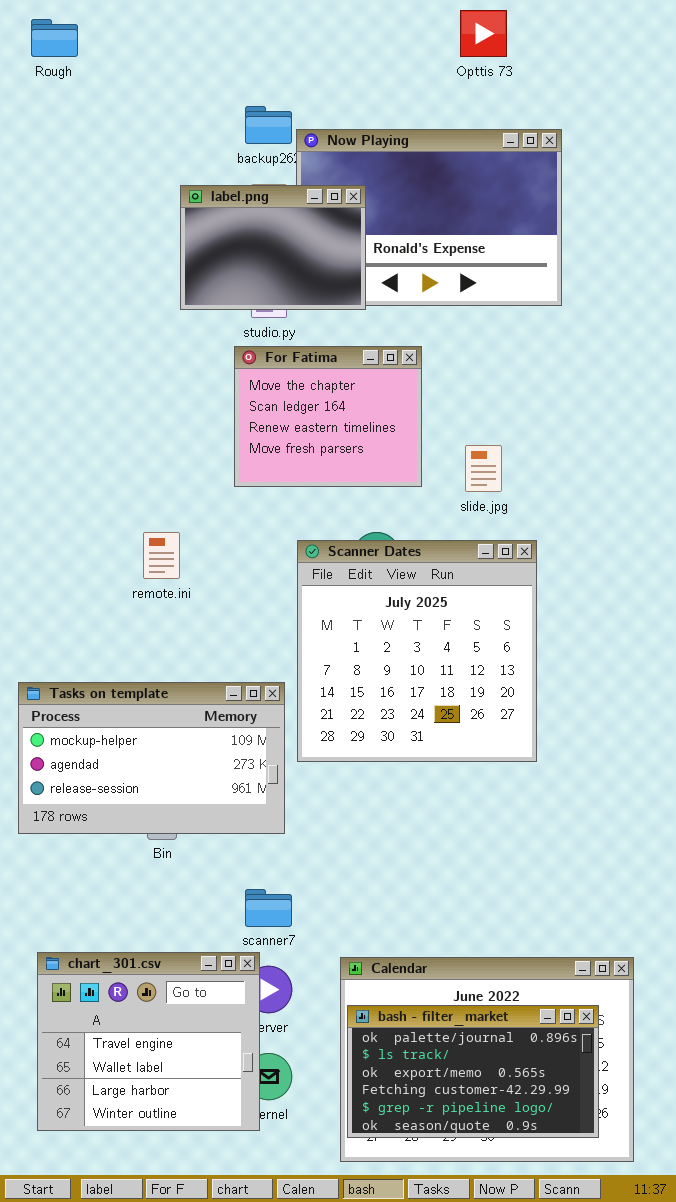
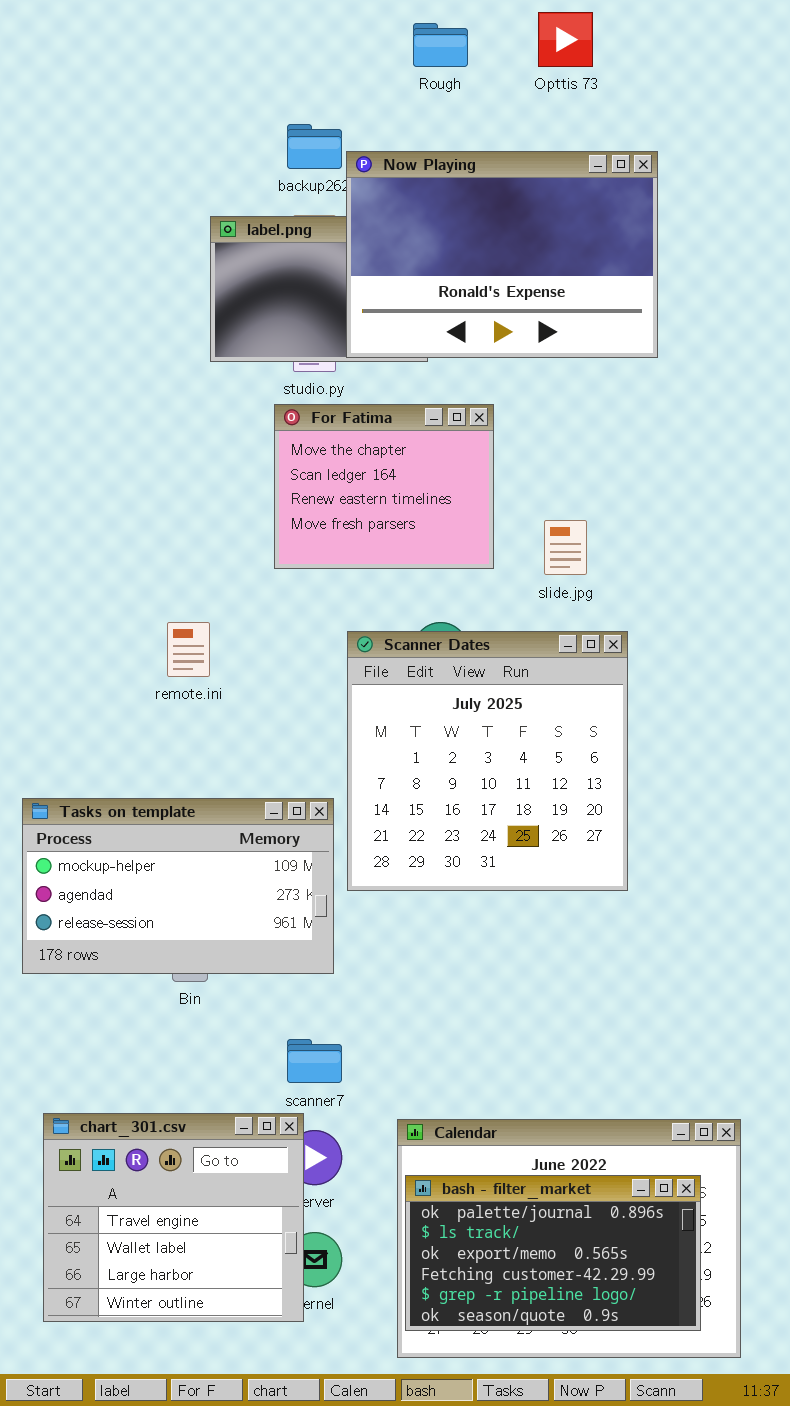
Rough: [31,19,78,57] -> [413,23,468,67], moved
Now Playing: [296,129,562,306] -> [346,151,658,358], raised

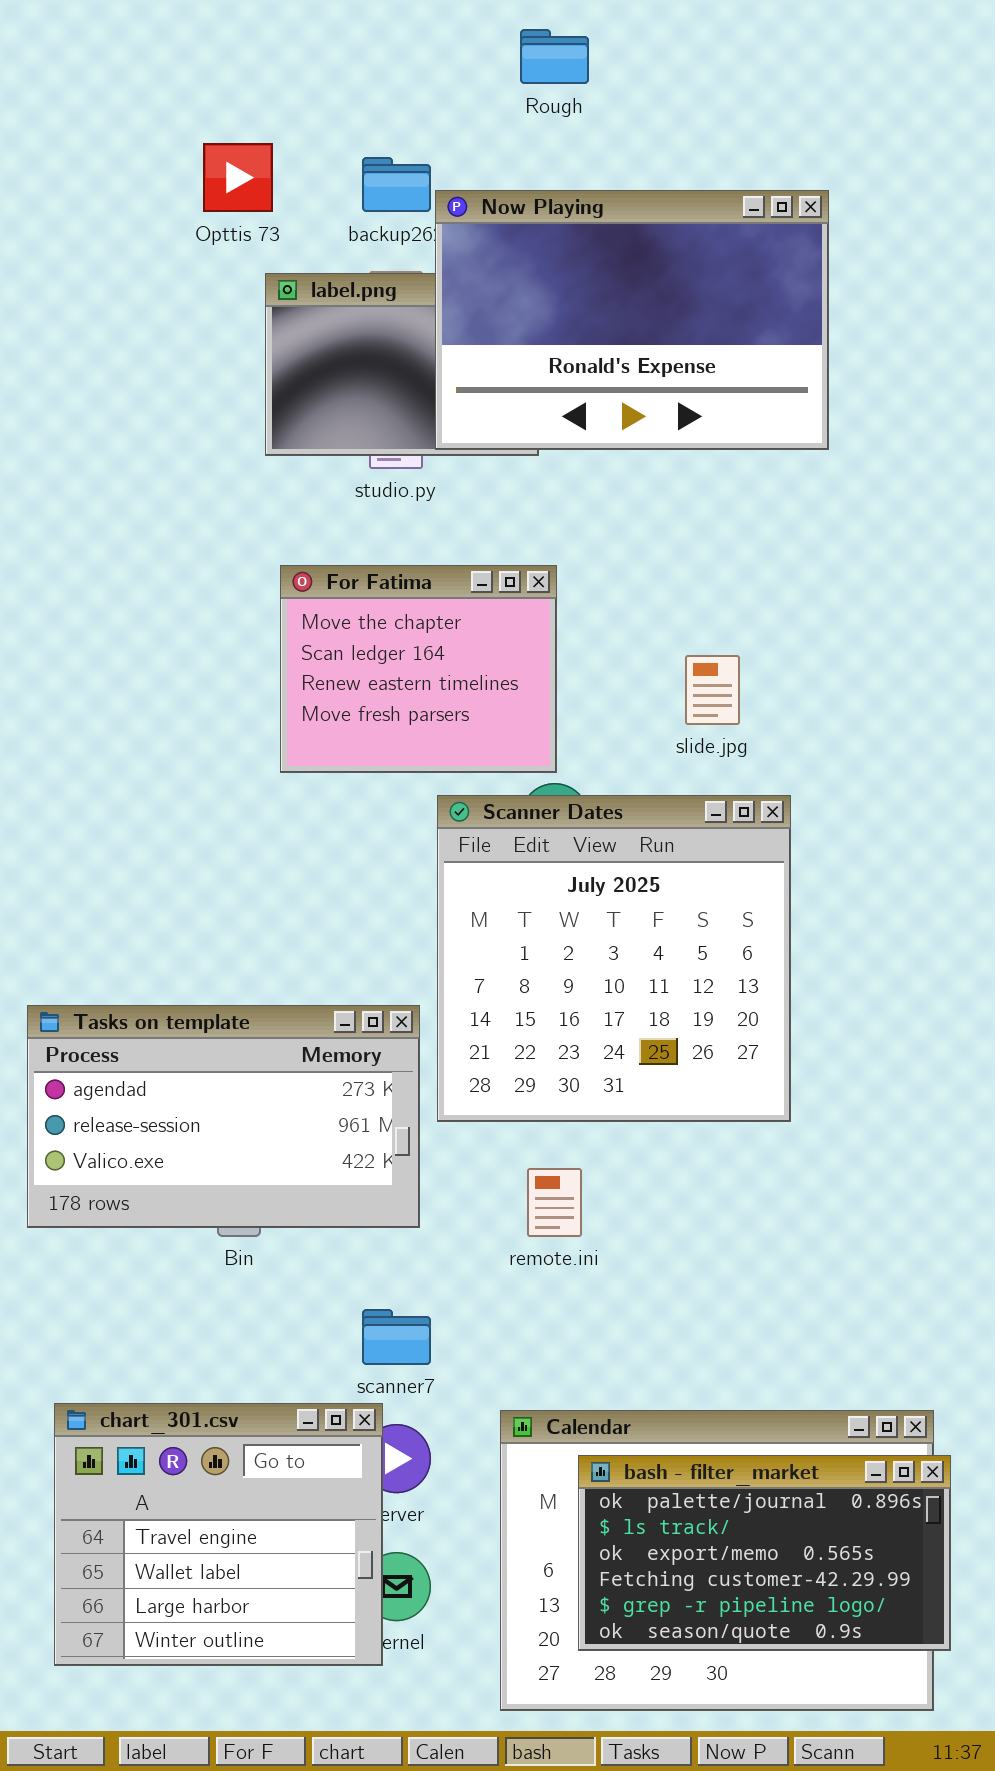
Opttis 73: [538,12,593,67] -> [203,143,273,212], moved
For Fatima: [274,404,494,569] -> [280,565,557,773], moved
remote.ini: [167,622,210,677] -> [527,1168,582,1237], moved
Tasks on template: [22,798,334,974] -> [27,1005,420,1228], scrolled down 1 row
bash - filter_market: [405,1175,701,1331] -> [578,1455,951,1651], moved

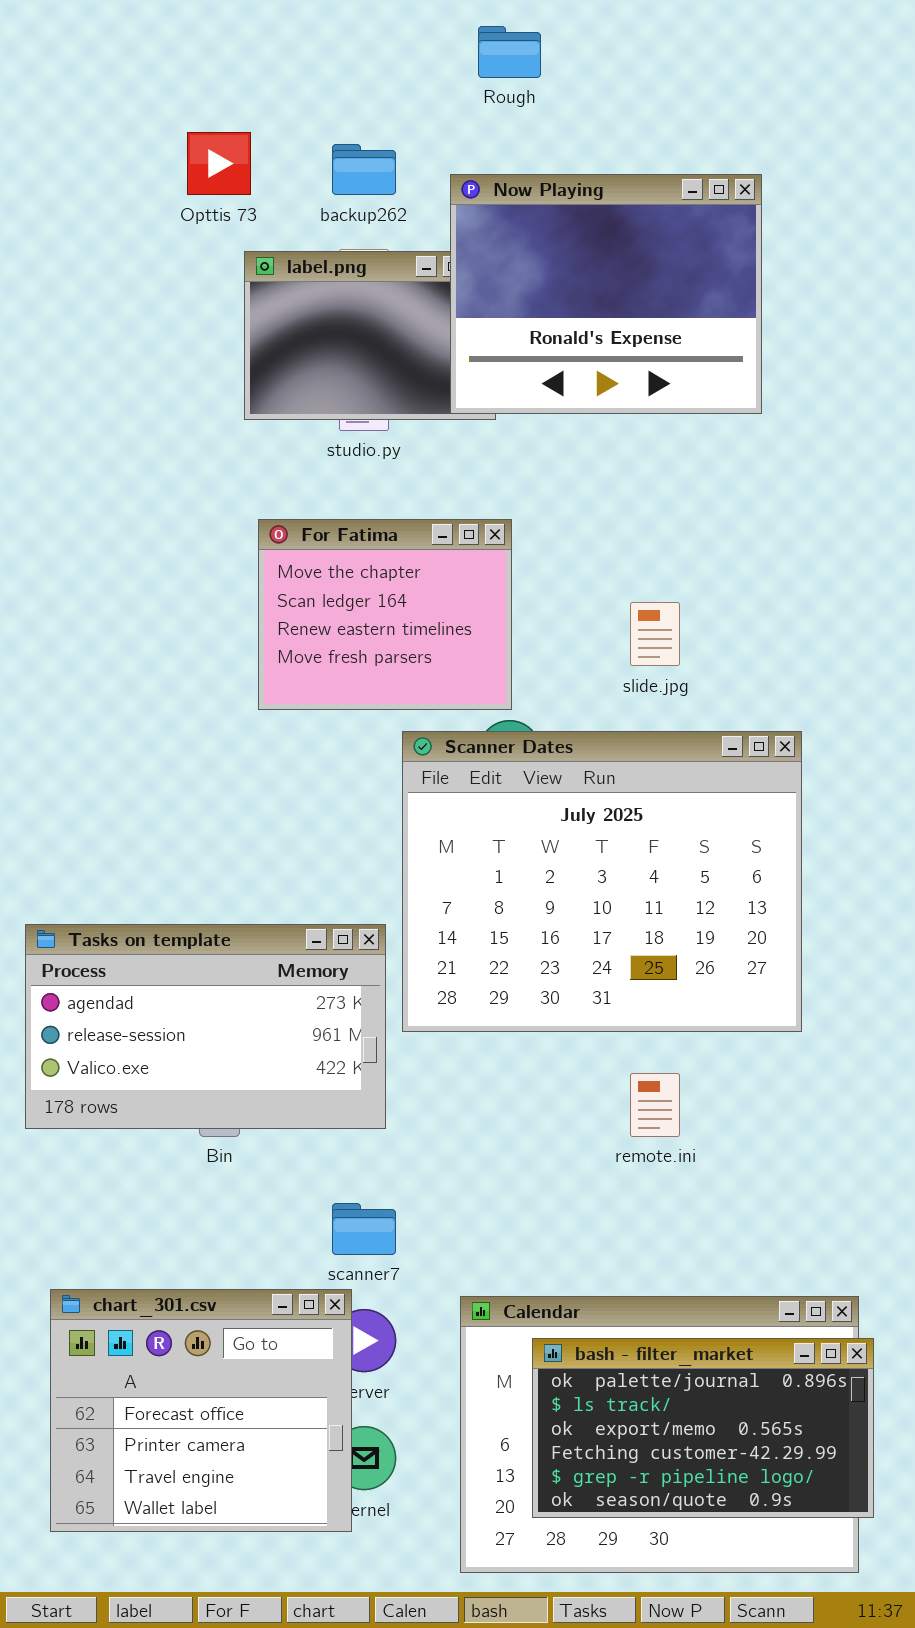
Now Playing: [435,190,829,450] -> [450,174,762,414], resized
Scanner Dates: [437,795,791,1122] -> [402,731,802,1032], resized
remote.ini: [527,1168,582,1237] -> [630,1073,680,1137], moved
chart_301.csv: [54,1403,383,1666] -> [50,1289,352,1532], scrolled up 2 rows

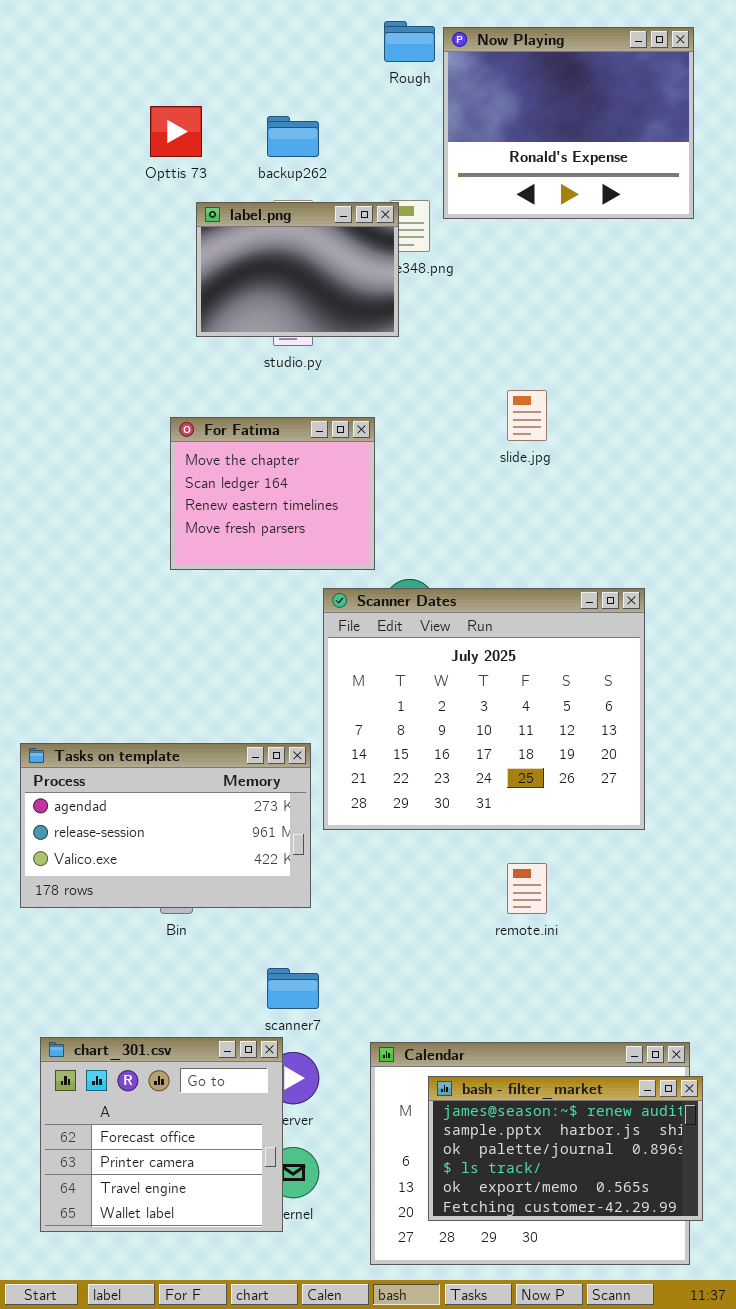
Now Playing: [450,174,762,414] -> [443,27,694,219], moved
For Fatima: [258,519,512,710] -> [170,417,375,570], moved
slide.jpg: [630,602,680,666] -> [507,390,547,441], moved
bash - filter_market: [532,1338,874,1518] -> [428,1076,703,1221], scrolled up 2 rows

